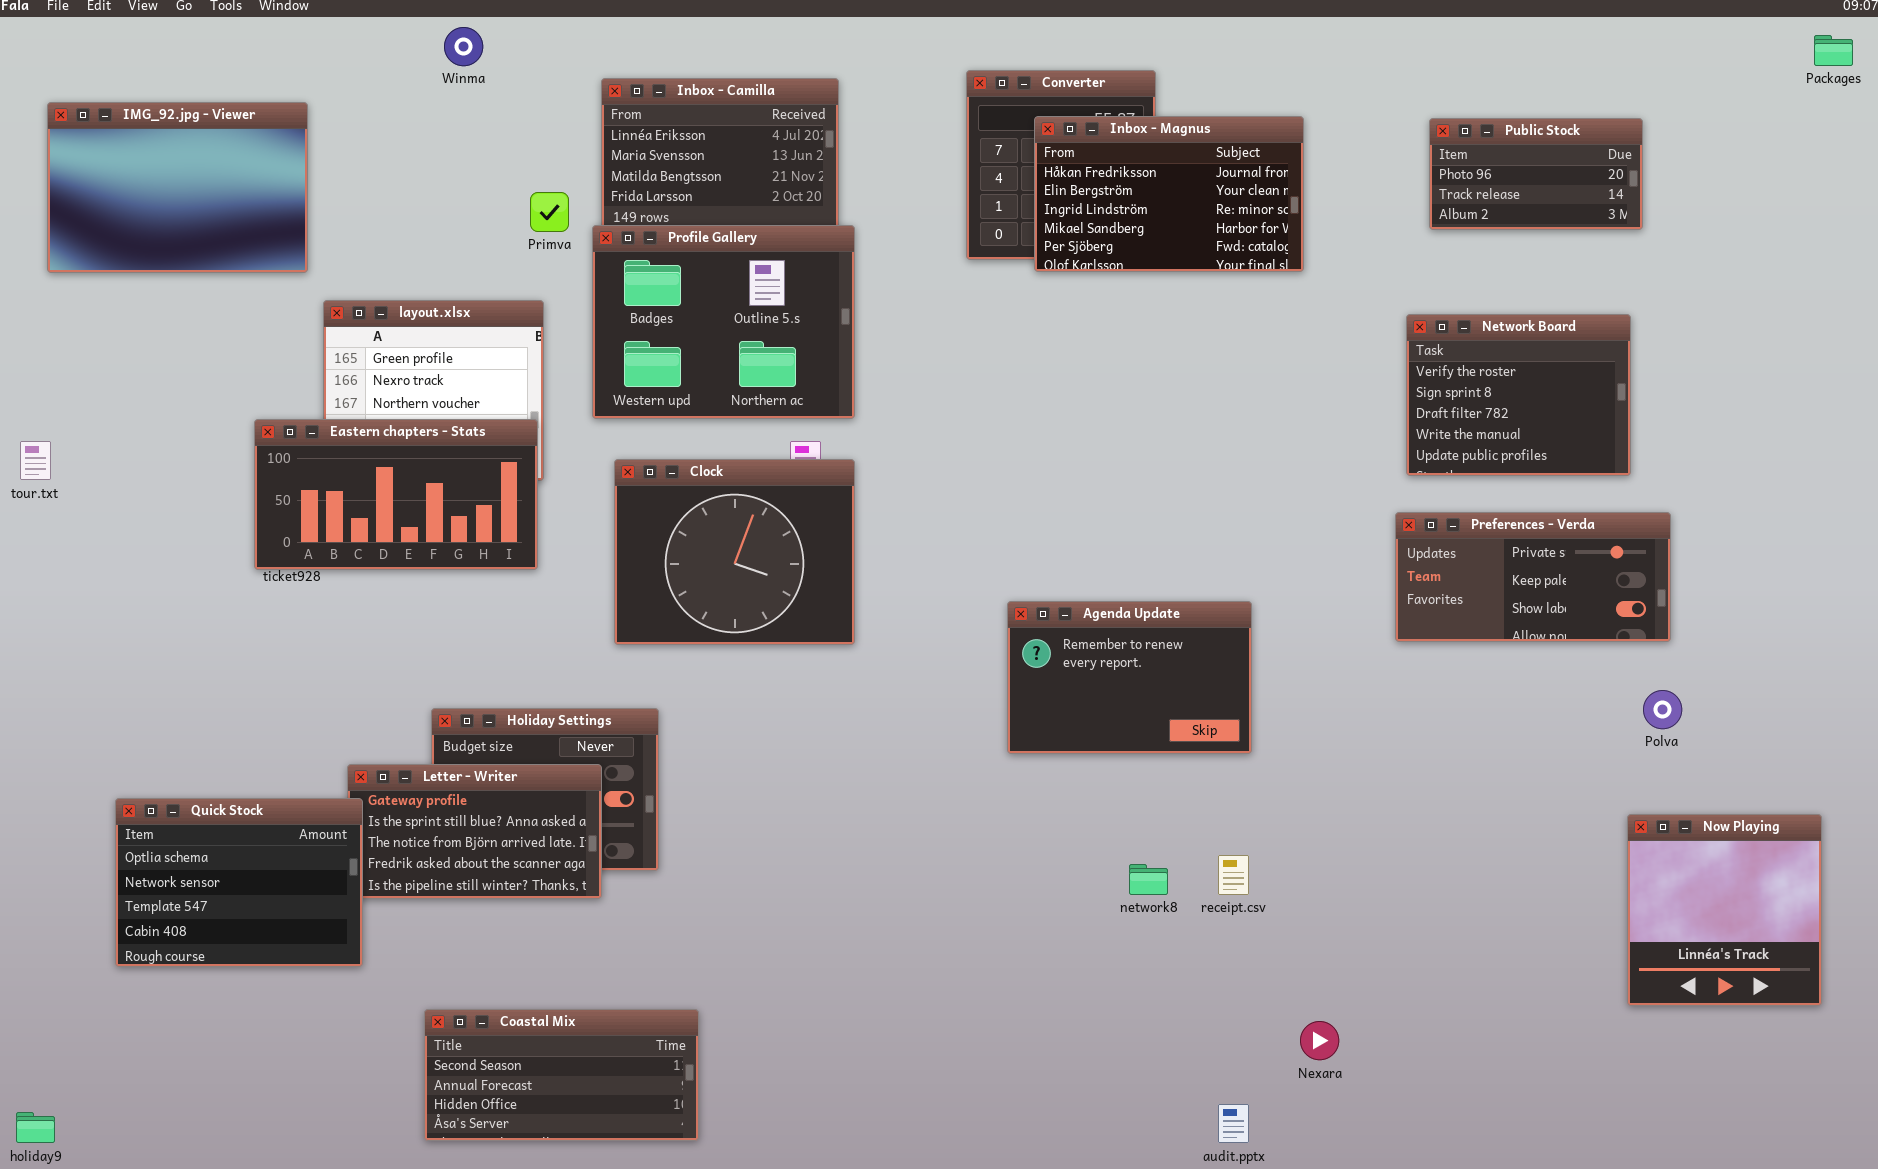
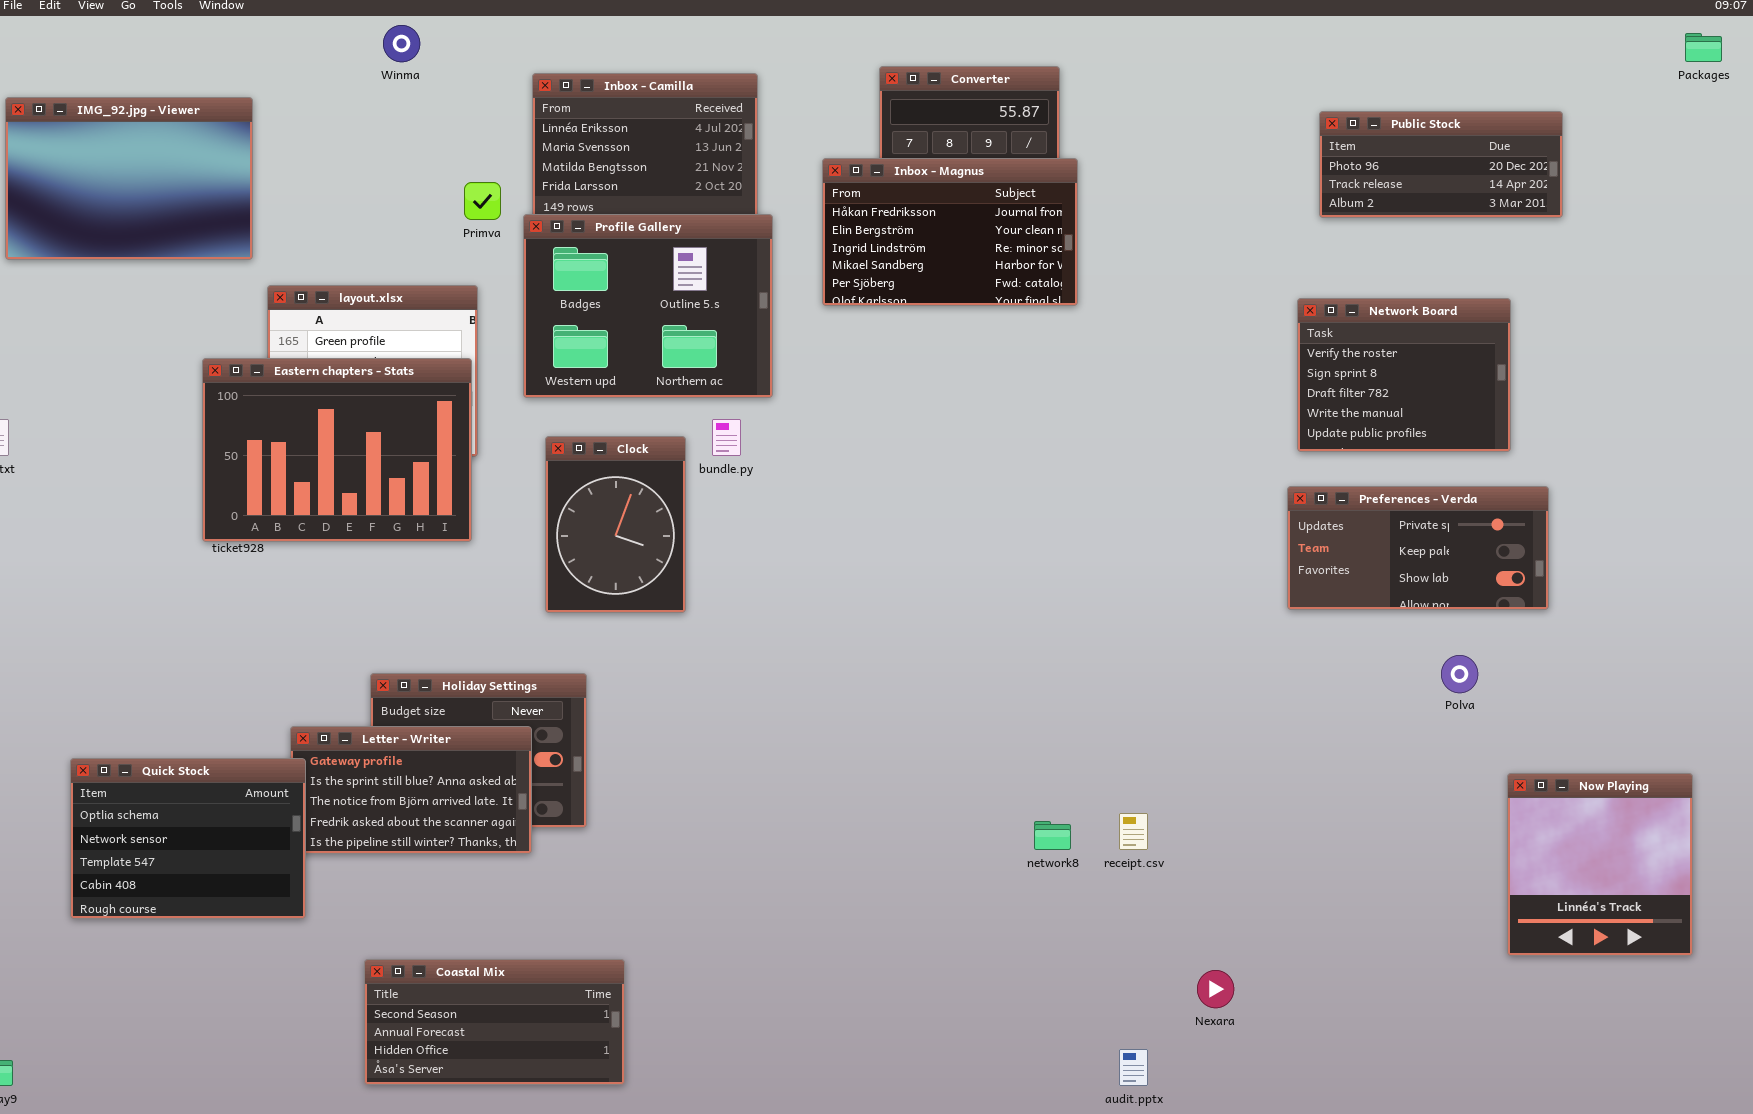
Inbox - Magnus: [1034,116,1304,272] -> [822,158,1078,306], moved
Public Stock: [1429,118,1643,230] -> [1319,111,1563,218], resized
Eastern chapters - Stats: [254,419,538,570] -> [202,358,472,542], resized
Clock: [614,459,855,645] -> [545,436,686,613], resized
Agenda Update: [1007,601,1252,754] -> none, closed
Polva: [1643,690,1682,729] -> [1441,655,1478,693], moved

